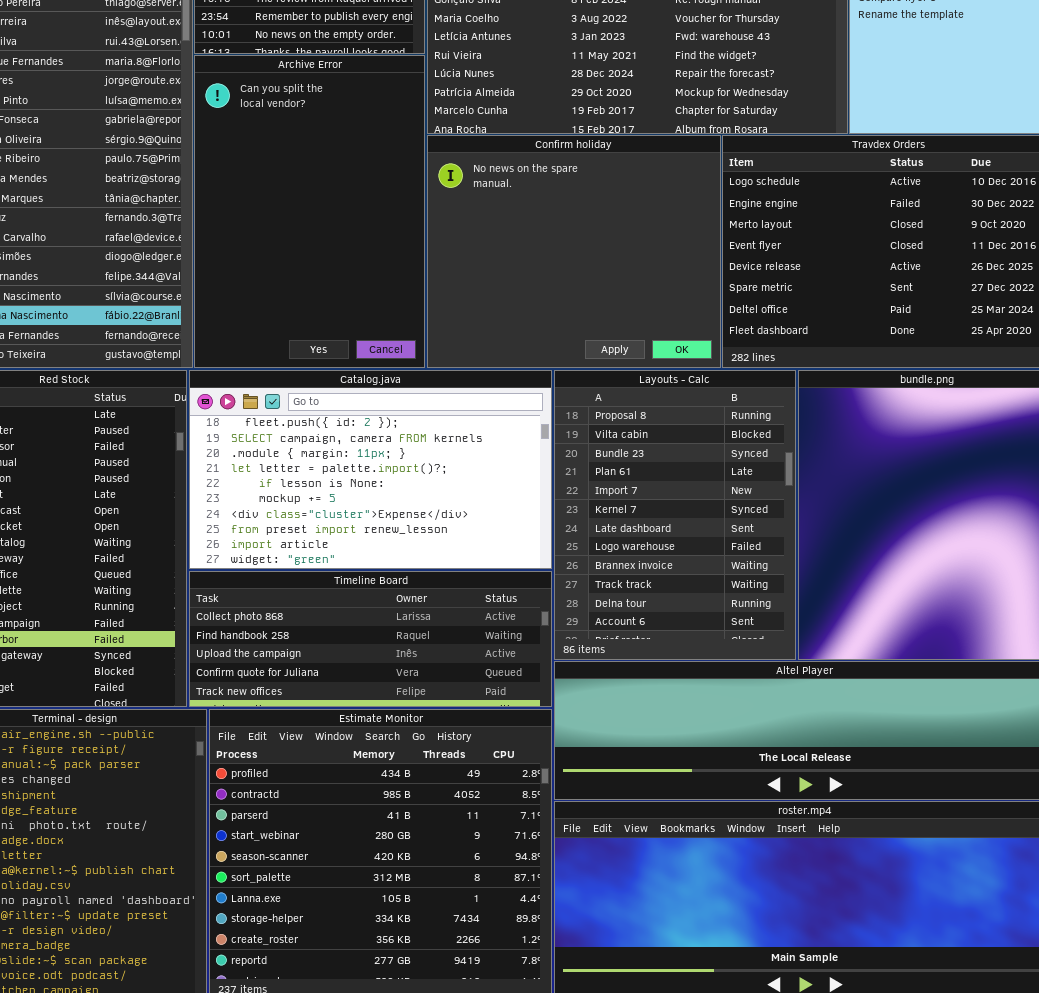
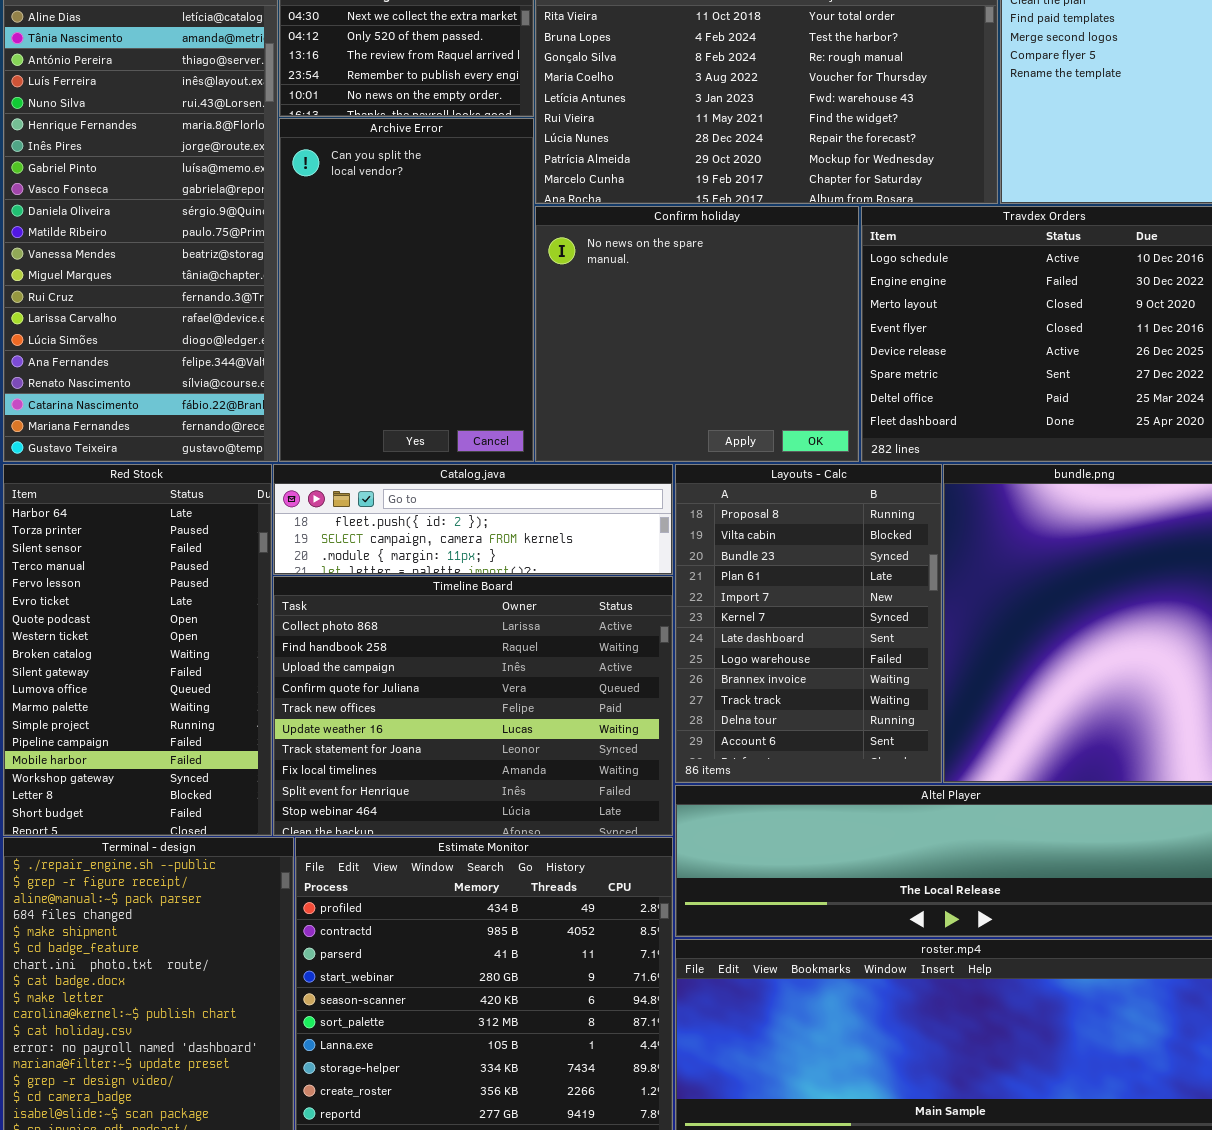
Catalog.java: [189,370,552,569] -> [273,464,673,575], resized
Timeline Board: [189,571,552,707] -> [273,576,673,836], resized

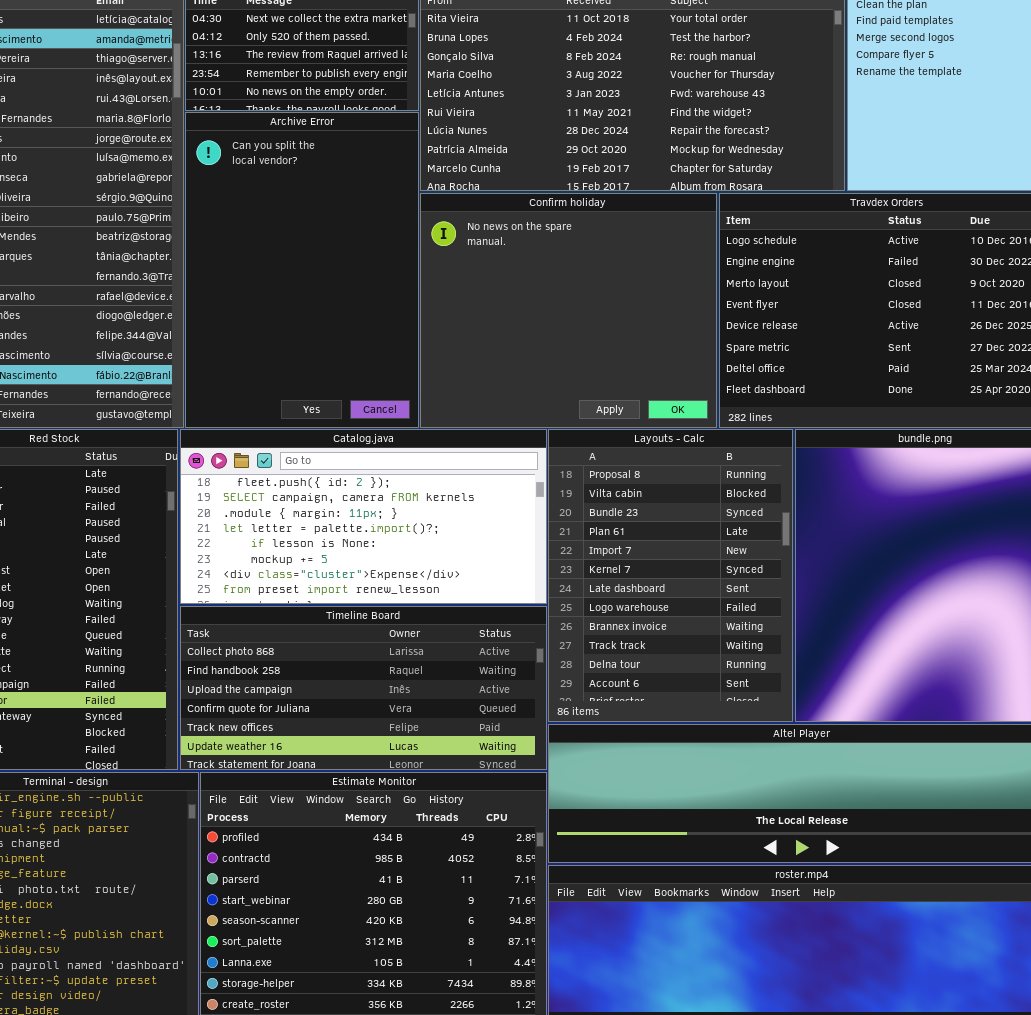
Catalog.java: [273,464,673,575] -> [180,429,547,604], resized
Timeline Board: [273,576,673,836] -> [180,606,547,770], resized

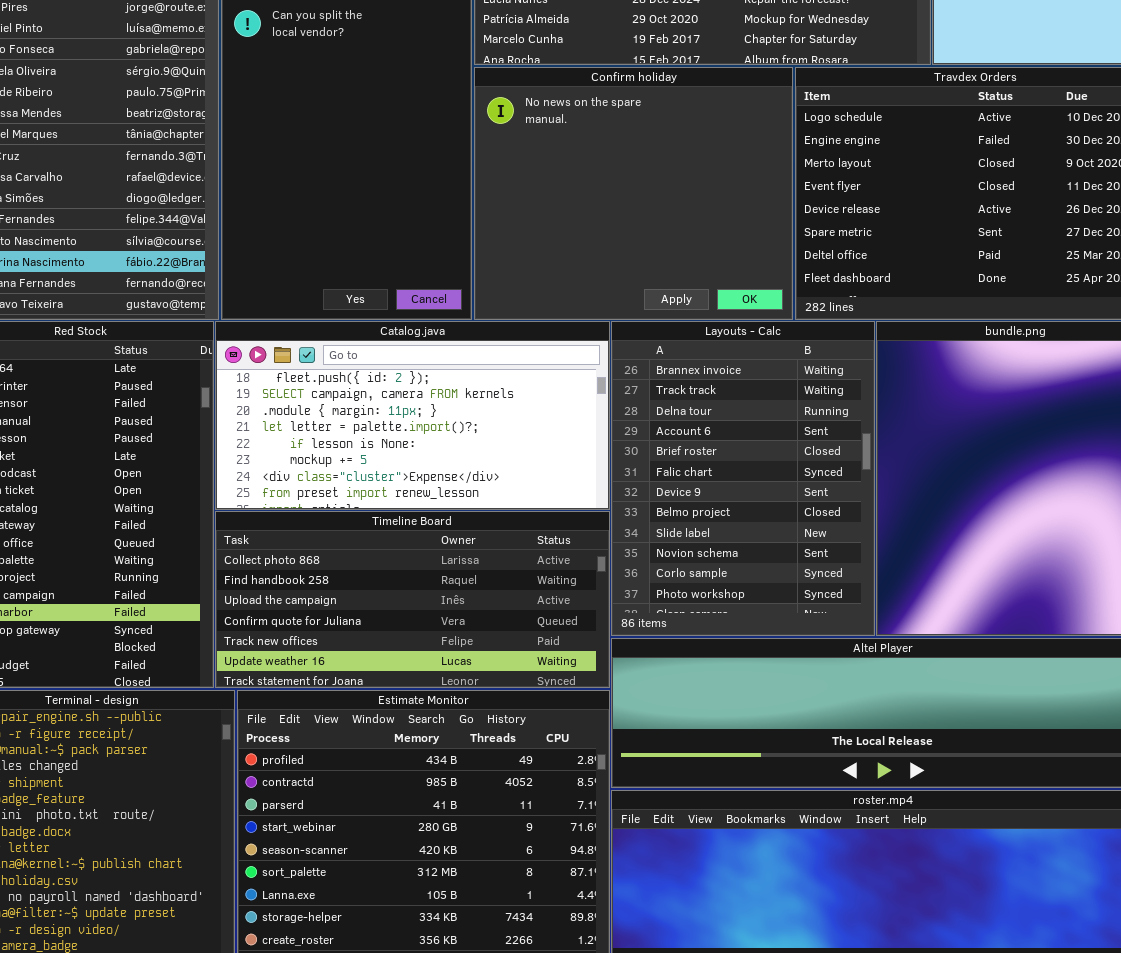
Layouts - Calc: [548,429,793,722] -> [611,321,875,636], scrolled down 8 rows

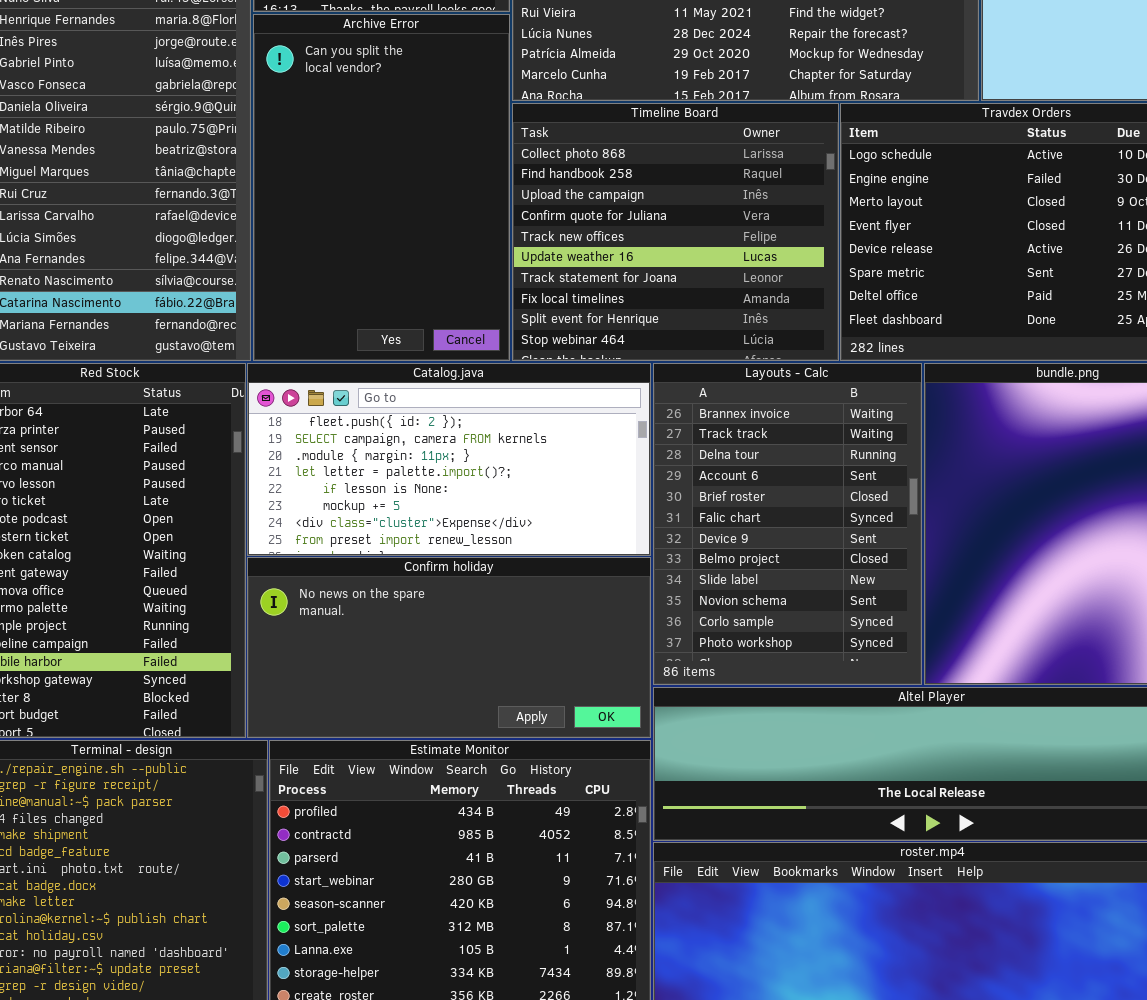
Confirm holiday: [474,67,793,320] -> [247,557,651,738], moved, resized
Timeline Board: [215,511,610,688] -> [512,103,839,361], moved, resized

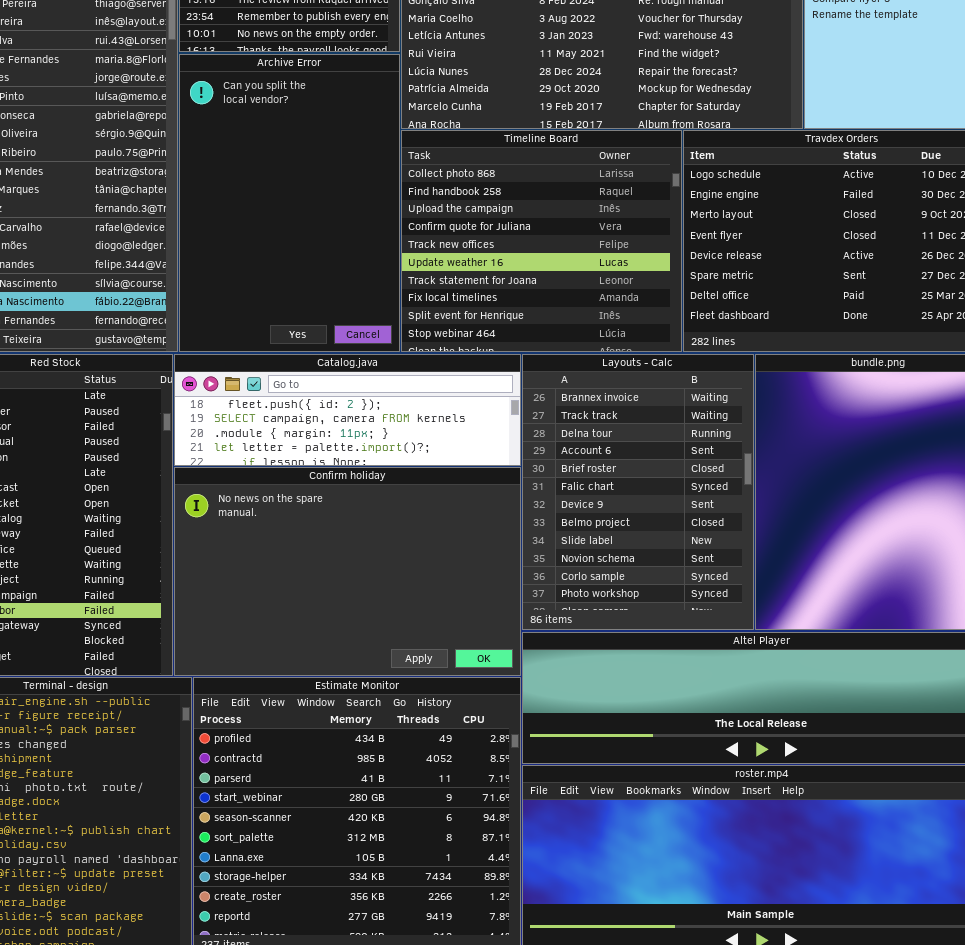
Catalog.java: [247,363,651,556] -> [174,354,521,466], resized
Confirm holiday: [247,557,651,738] -> [174,467,521,676], resized

